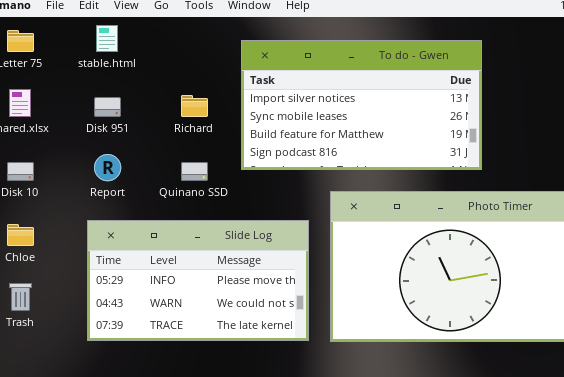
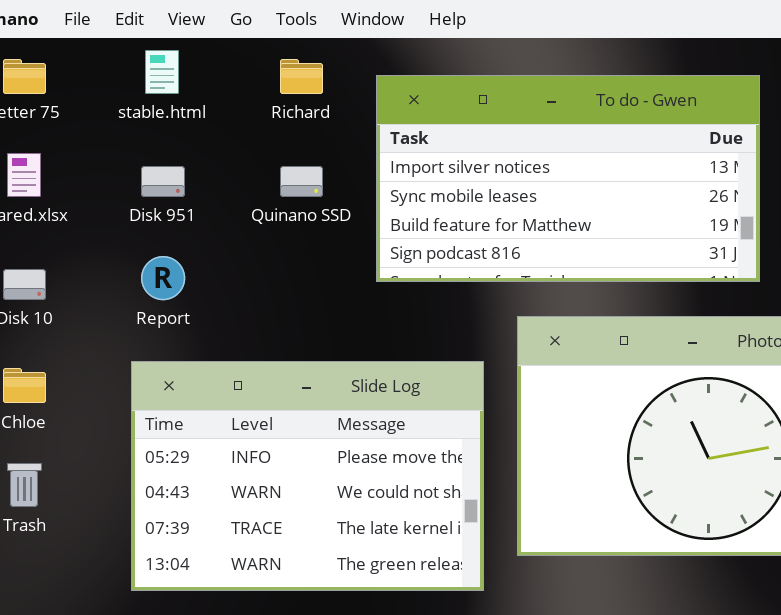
Richard: [181,95,208,117] -> [280,59,323,94], moved
Quinano SSD: [181,162,208,181] -> [280,166,323,197], moved
Slide Log: [87,220,309,341] -> [131,361,484,591], resized

